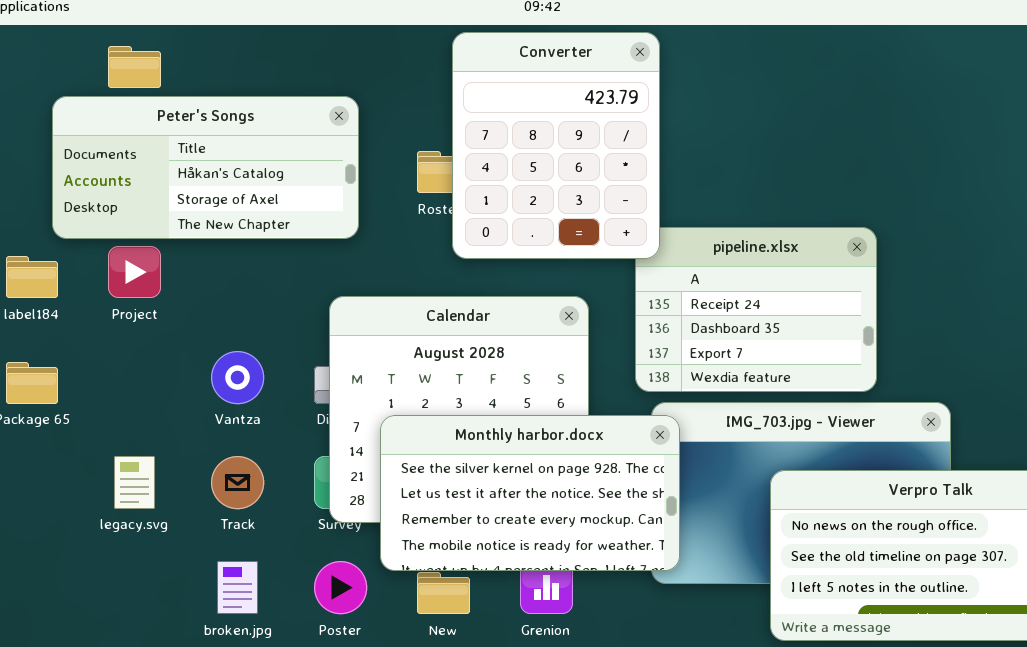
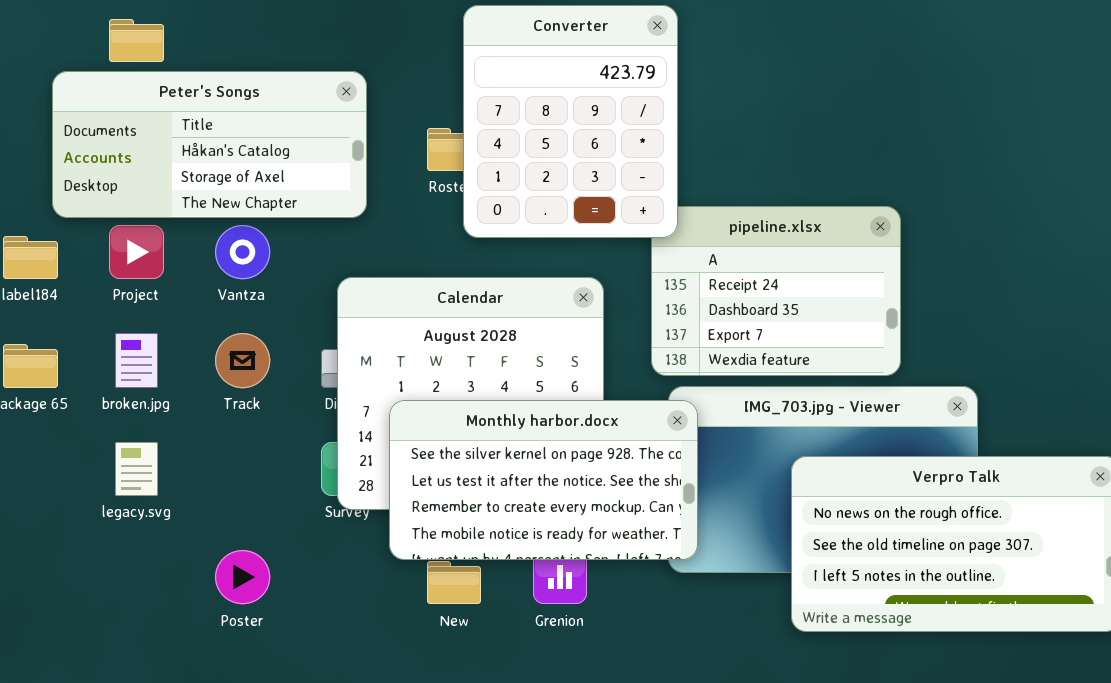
Vantza: [211,351,264,404] -> [215,225,270,279], moved
Track: [211,456,264,509] -> [215,333,270,388], moved
broken.jpg: [217,561,258,614] -> [115,333,158,388], moved
Poster: [314,561,367,614] -> [215,550,270,604], moved

